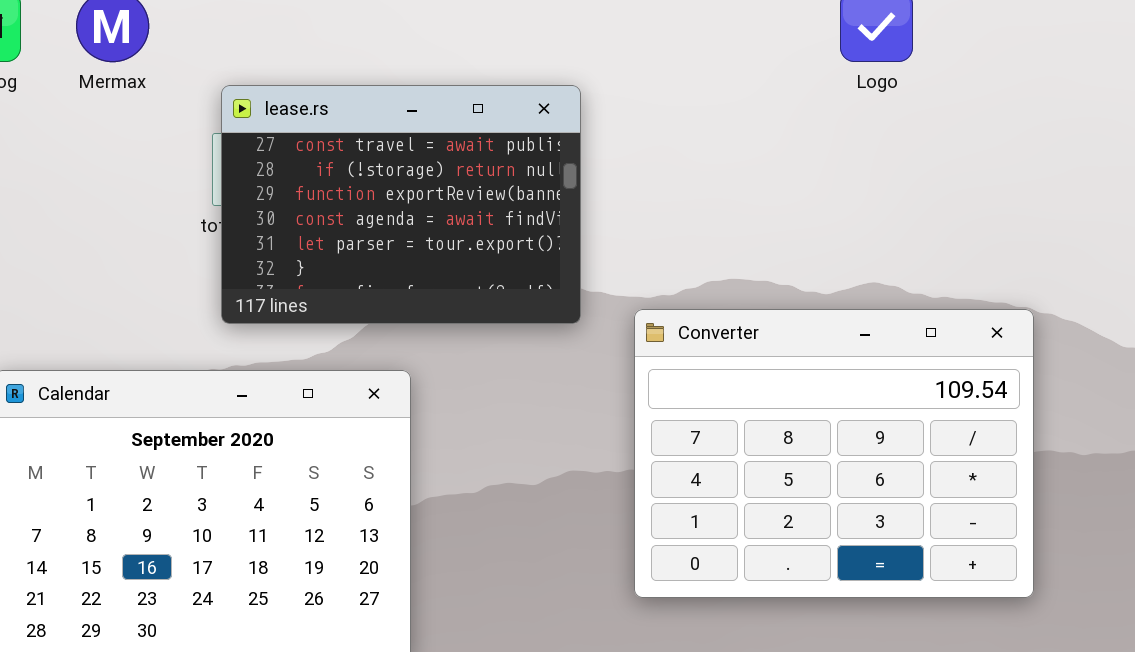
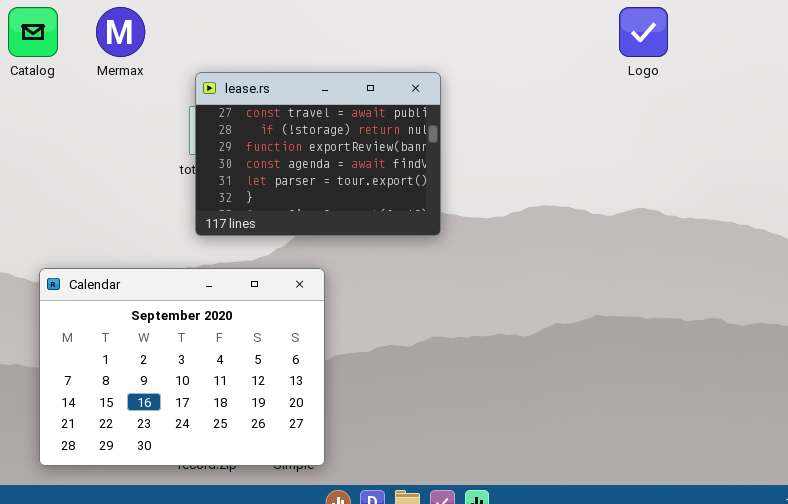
Converter: [634,309,1034,598] -> none, closed

